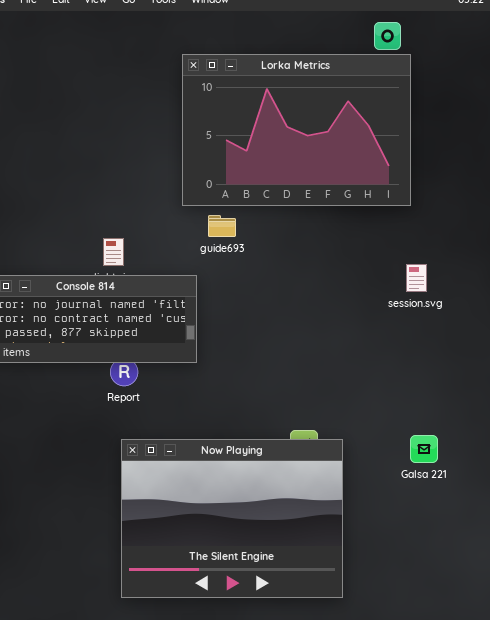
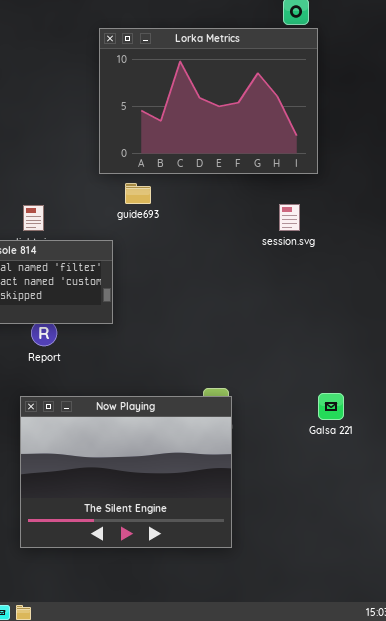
session.svg: [406,264,427,292] -> [279,204,300,231], moved
Now Playing: [121,439,343,598] -> [20,396,232,548], moved

